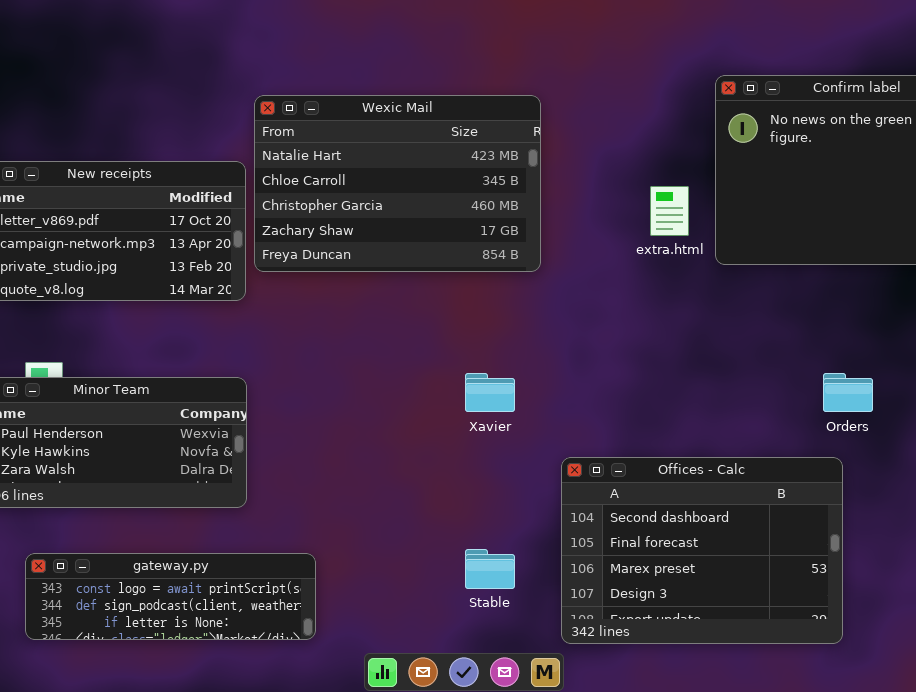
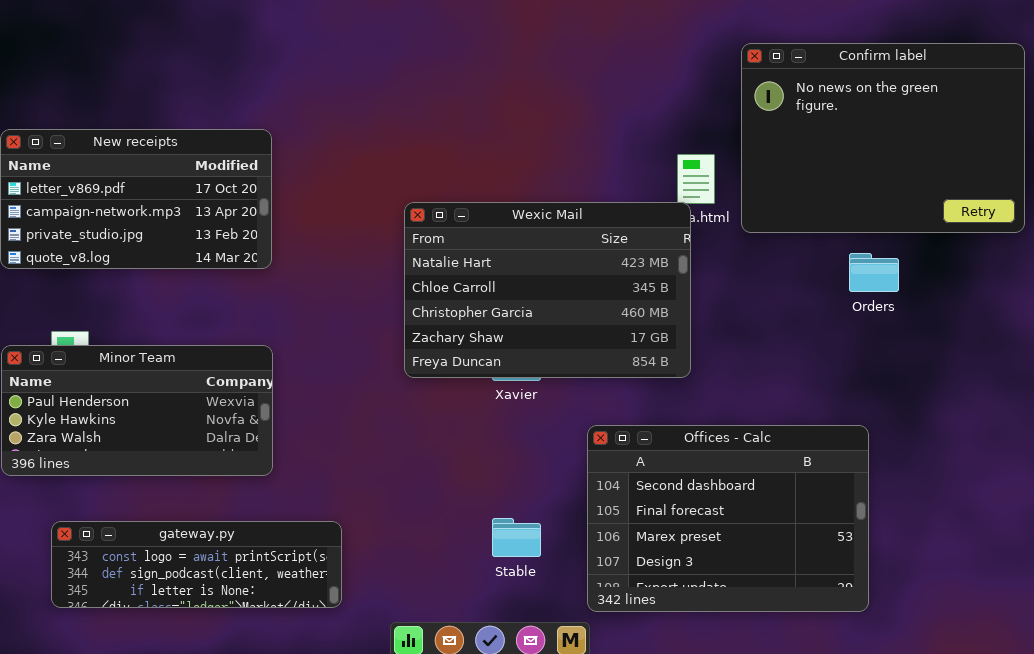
Wexic Mail: [254,95,541,272] -> [404,202,691,378], moved
Orders: [823,373,873,412] -> [849,253,899,292], moved

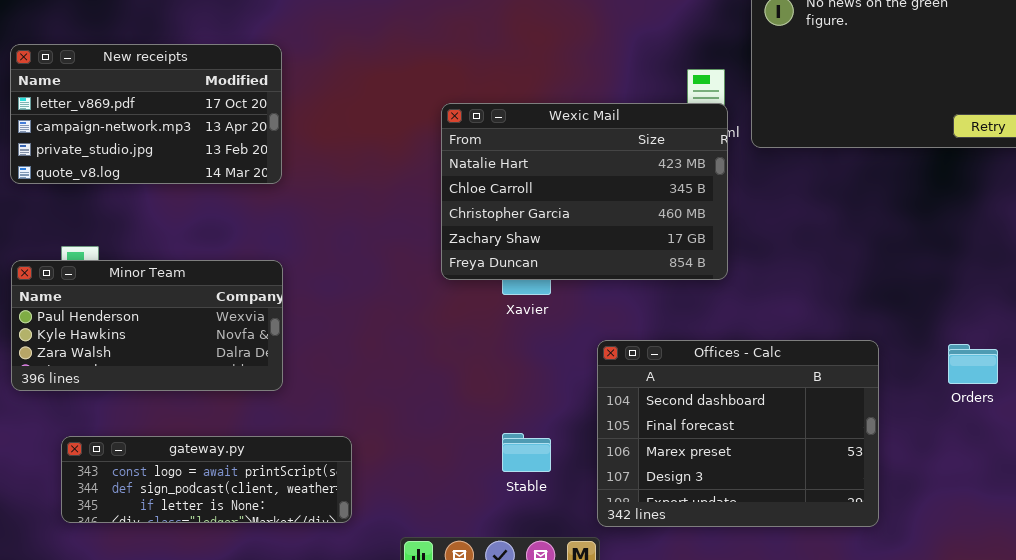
Wexic Mail: [404,202,691,378] -> [441,103,728,280], moved
Orders: [849,253,899,292] -> [948,344,998,384], moved

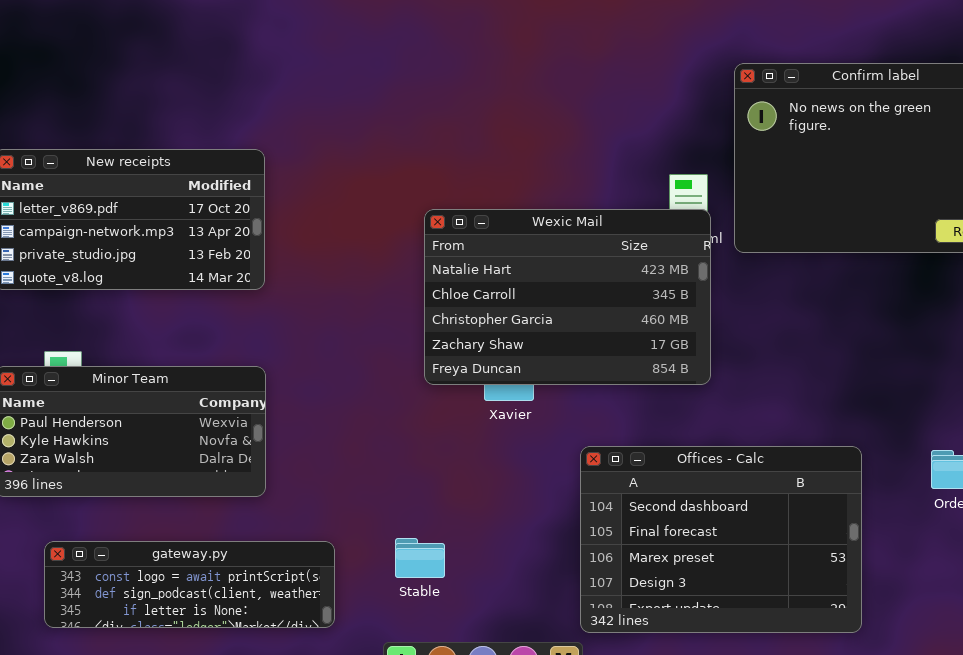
Stable: [502,433,551,472] -> [395,538,445,578], moved

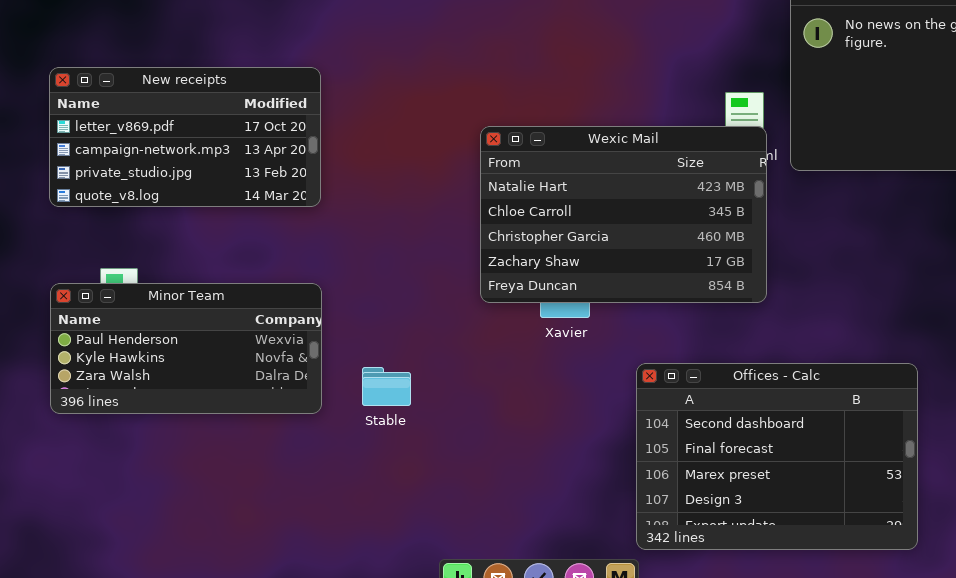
Stable: [395,538,445,578] -> [362,367,411,406], moved
gateway.py: [44,541,335,628] -> none, closed

